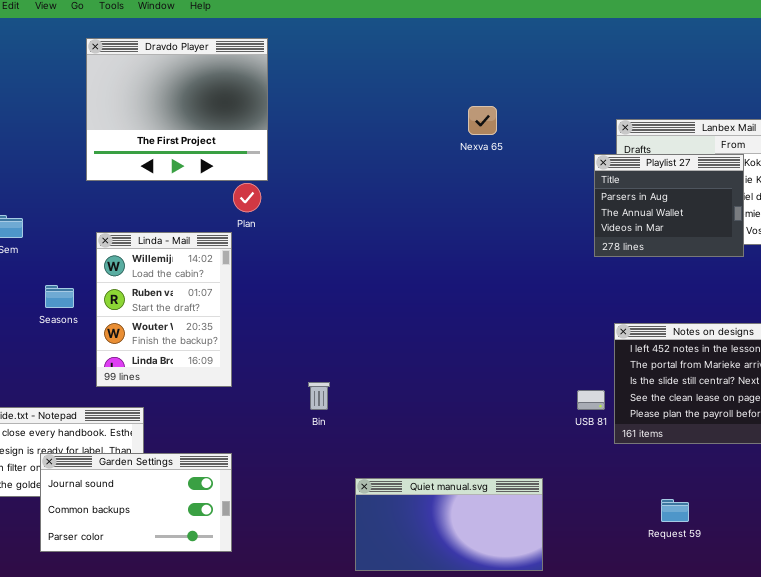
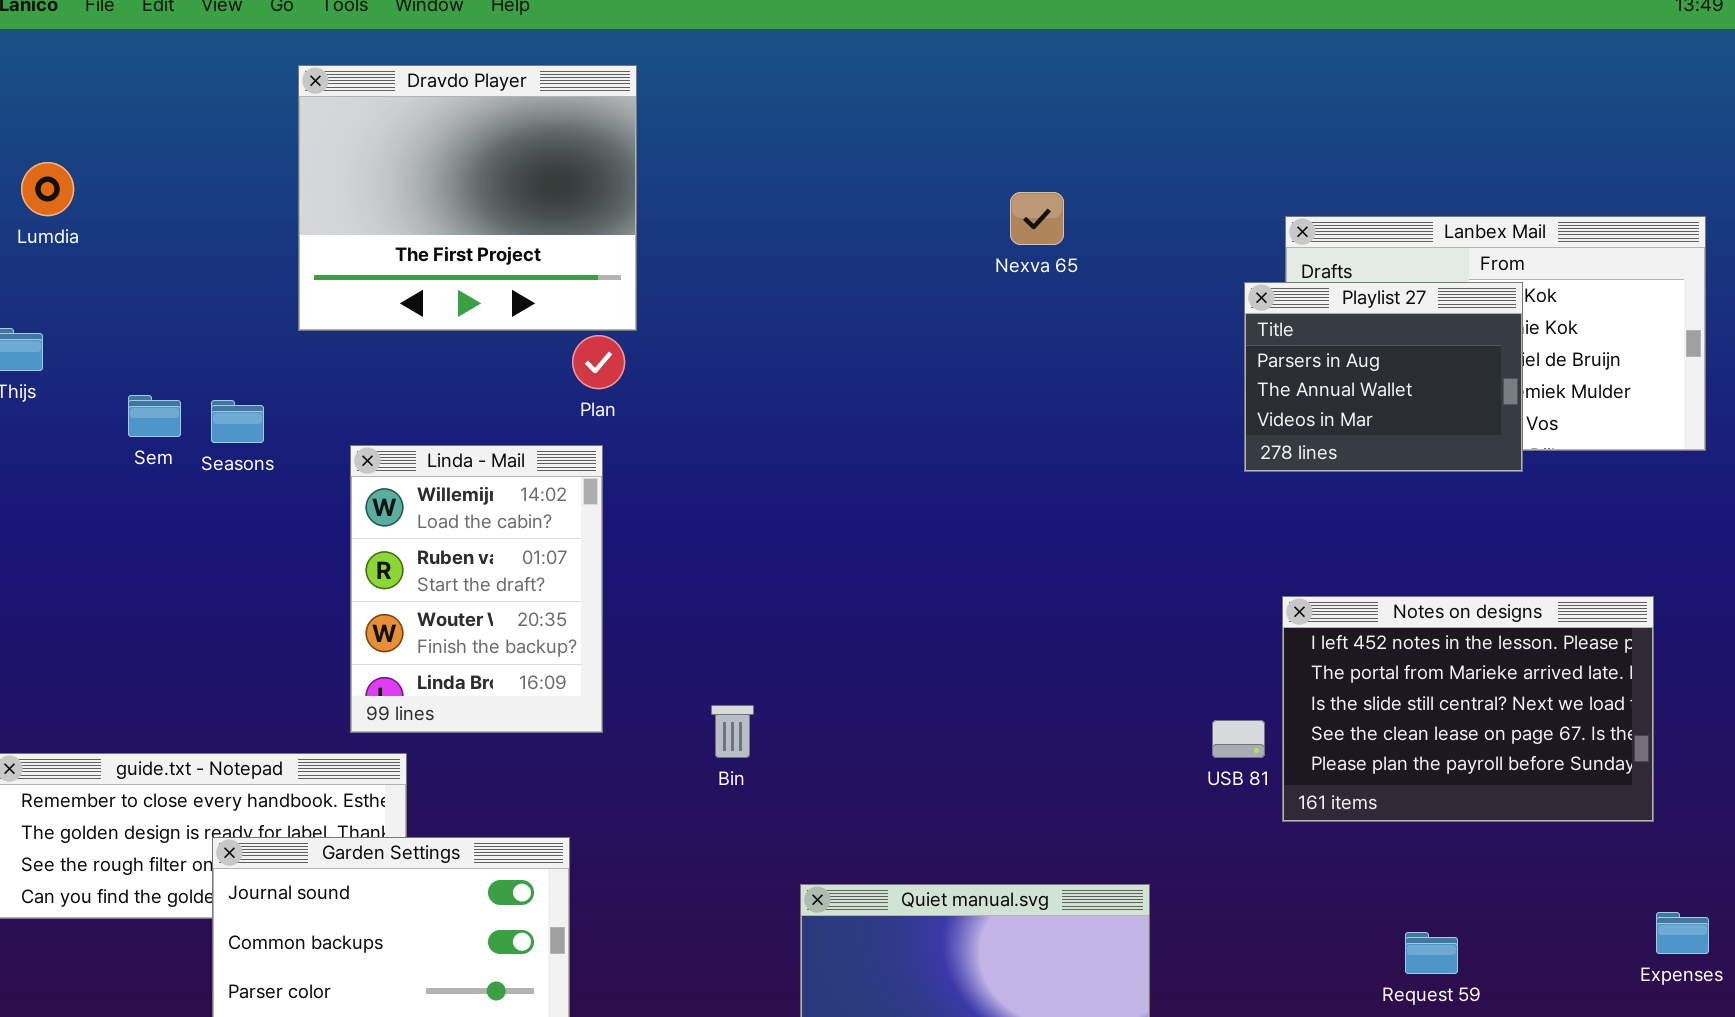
Linda - Mail: [96,232,232,387] -> [350,445,603,733], moved
Seasons: [45,285,74,308] -> [211,400,264,443], moved
Request 59: [661,499,689,522] -> [1405,932,1458,974], moved

